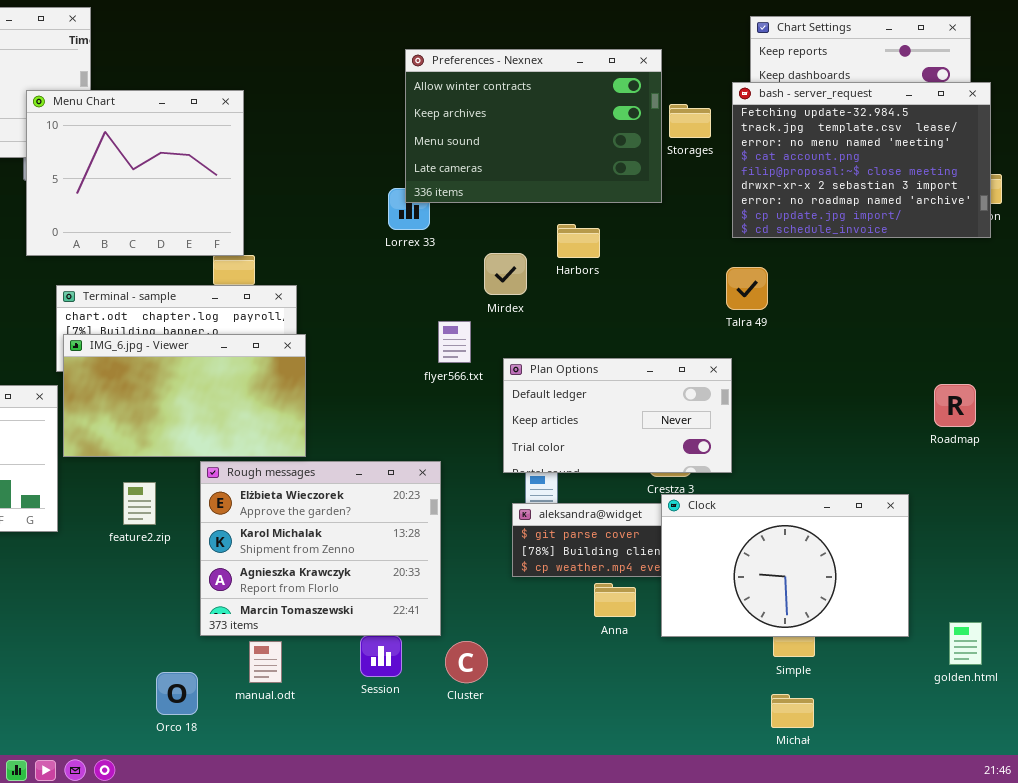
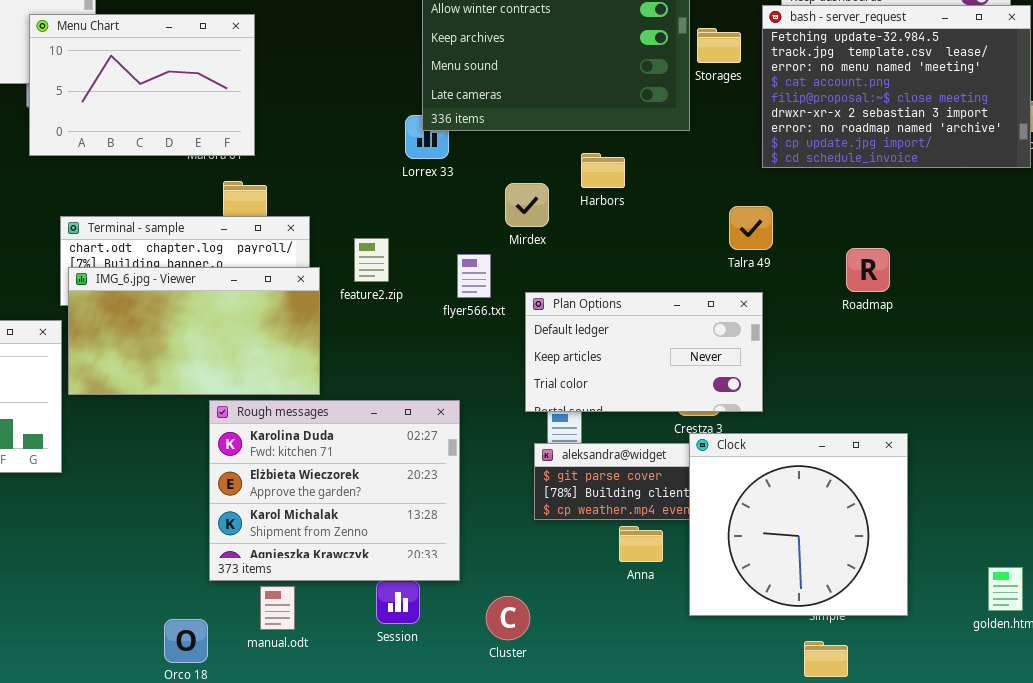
Menu Chart: [26,90,244,256] -> [29,14,255,156], resized
Talra 49: [726,267,768,310] -> [729,206,773,250], moved
Roadmap: [934,384,976,427] -> [846,248,890,292], moved
Rough messages: [200,461,441,636] -> [209,400,460,581], scrolled up 1 row
feature2.zip: [123,482,156,525] -> [354,238,389,282], moved
Clock: [661,494,909,637] -> [689,433,908,616], resized
Cluster: [445,641,488,683] -> [486,596,530,640], moved

